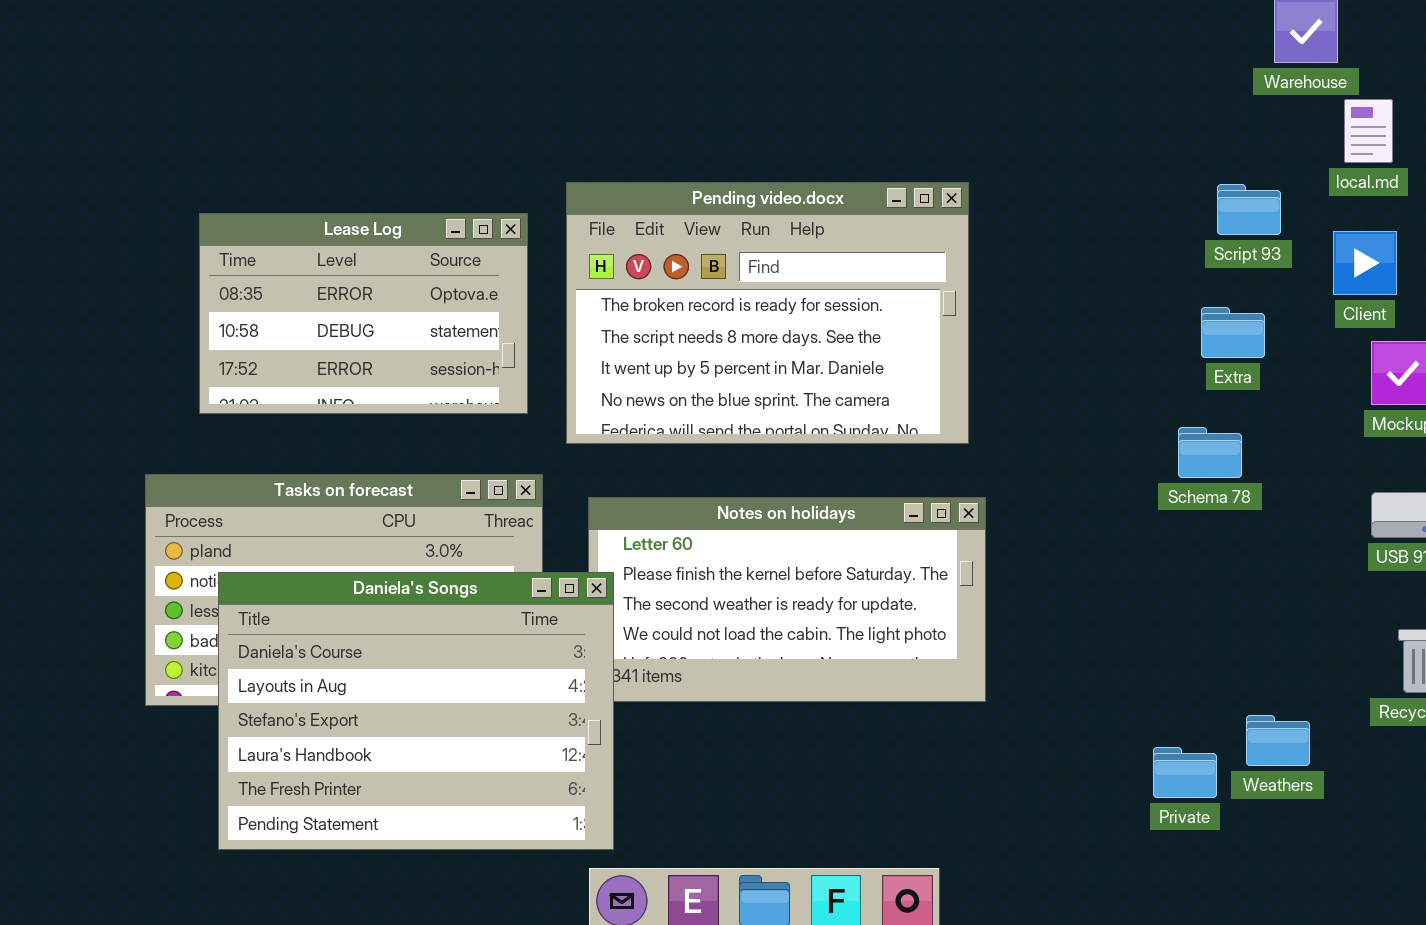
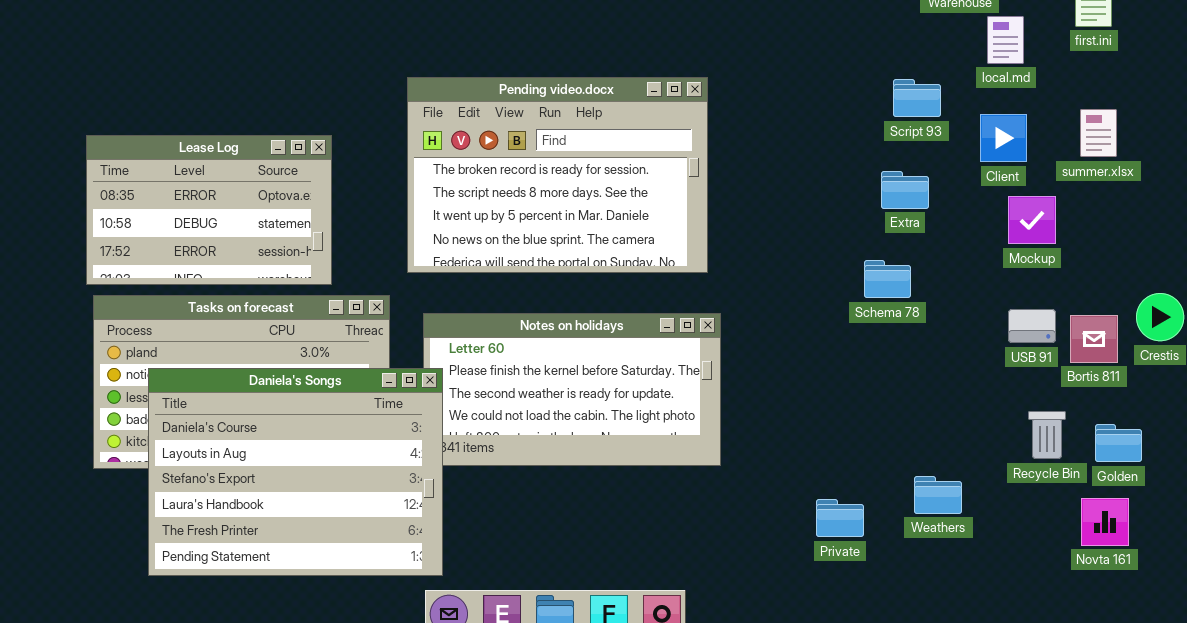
Lease Log: [199,213,528,414] -> [86,135,332,285], moved
Private: [1153,747,1217,798] -> [816,499,864,537], moved

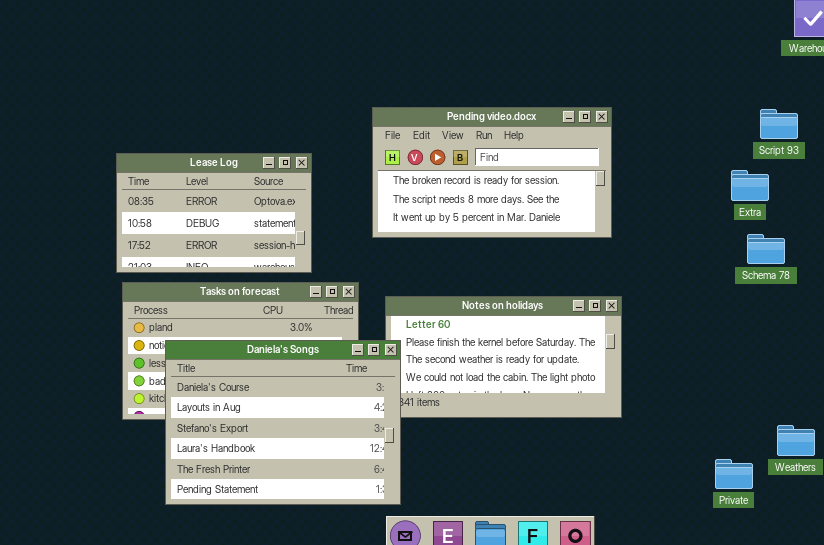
Pending video.docx: [407,77,708,273] -> [372,107,612,238], resized
Extra: [881,171,929,209] -> [731,170,769,201], moved
Schema 78: [864,260,911,298] -> [747,234,785,264], moved
Private: [816,499,864,537] -> [715,459,753,489], moved

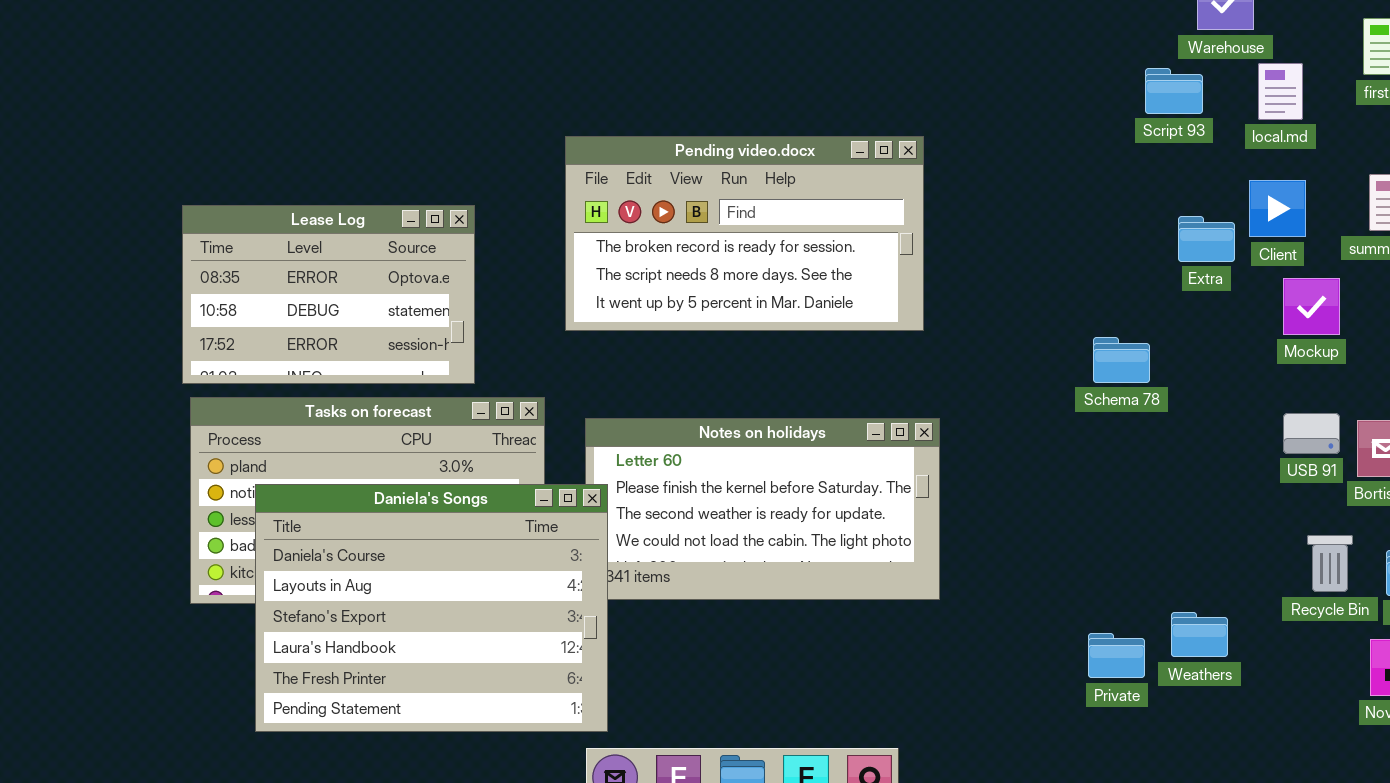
Script 93: [760,109,798,139] -> [1145,68,1203,114], moved
Extra: [731,170,769,201] -> [1178,216,1235,262], moved
Schema 78: [747,234,785,264] -> [1093,337,1150,383], moved
Private: [715,459,753,489] -> [1088,633,1145,678], moved

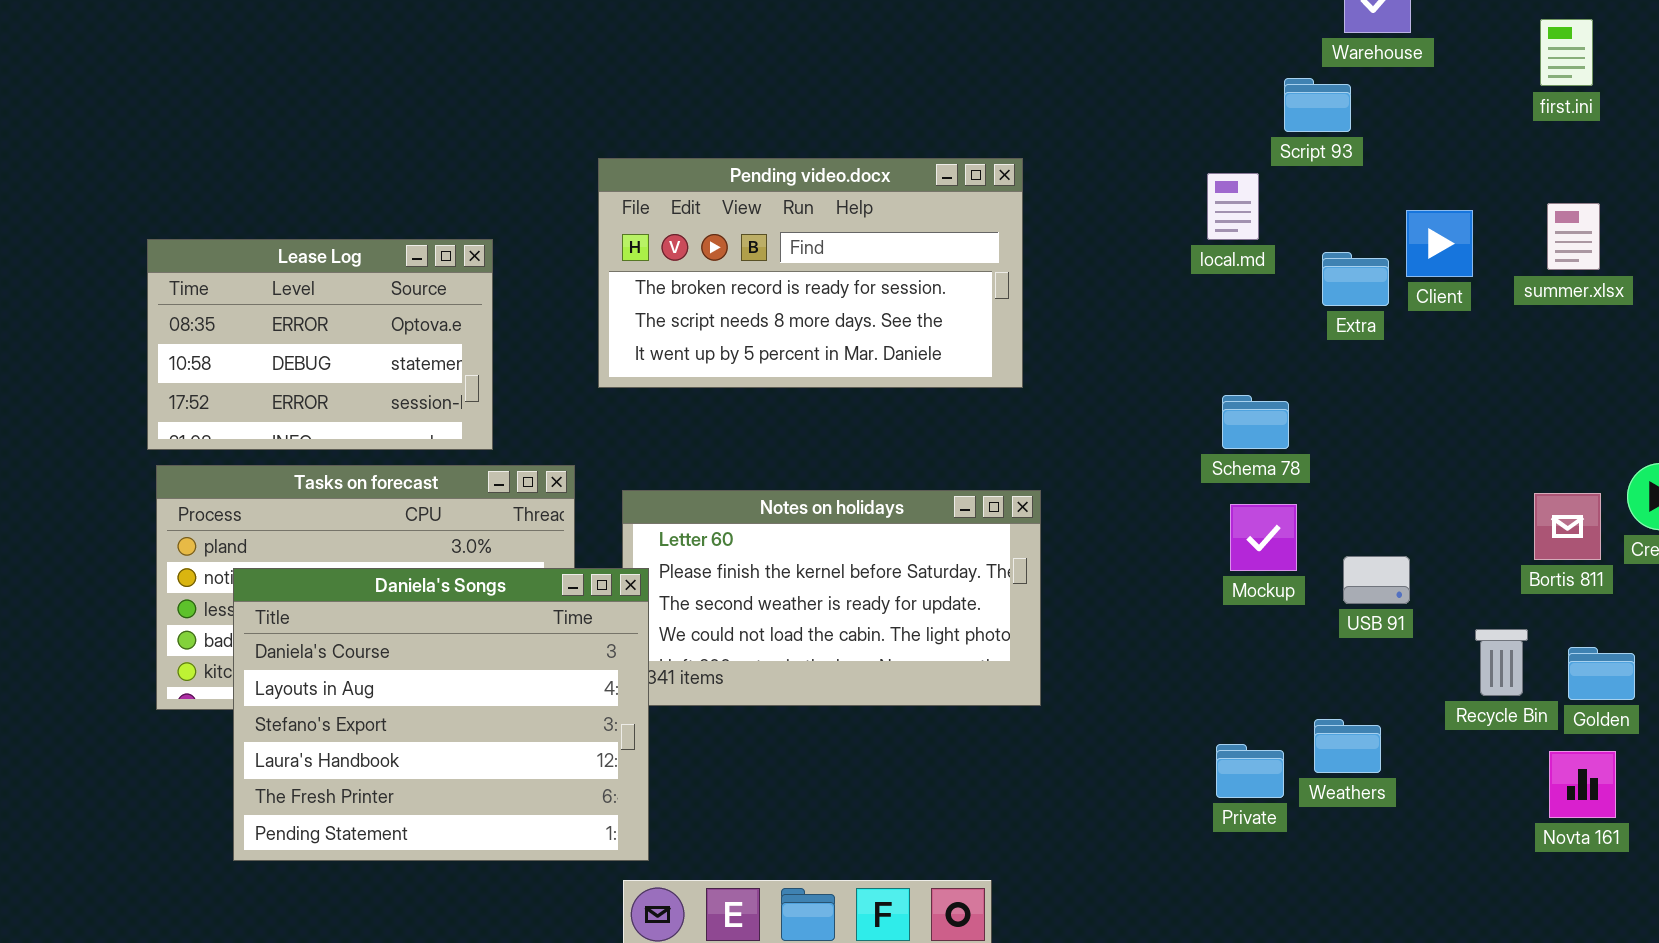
local.md: [1258,63,1303,120] -> [1207,173,1259,240], moved
Mockup: [1283,278,1340,335] -> [1230,504,1297,571], moved
USB 91: [1283,413,1340,454] -> [1343,556,1410,604], moved

